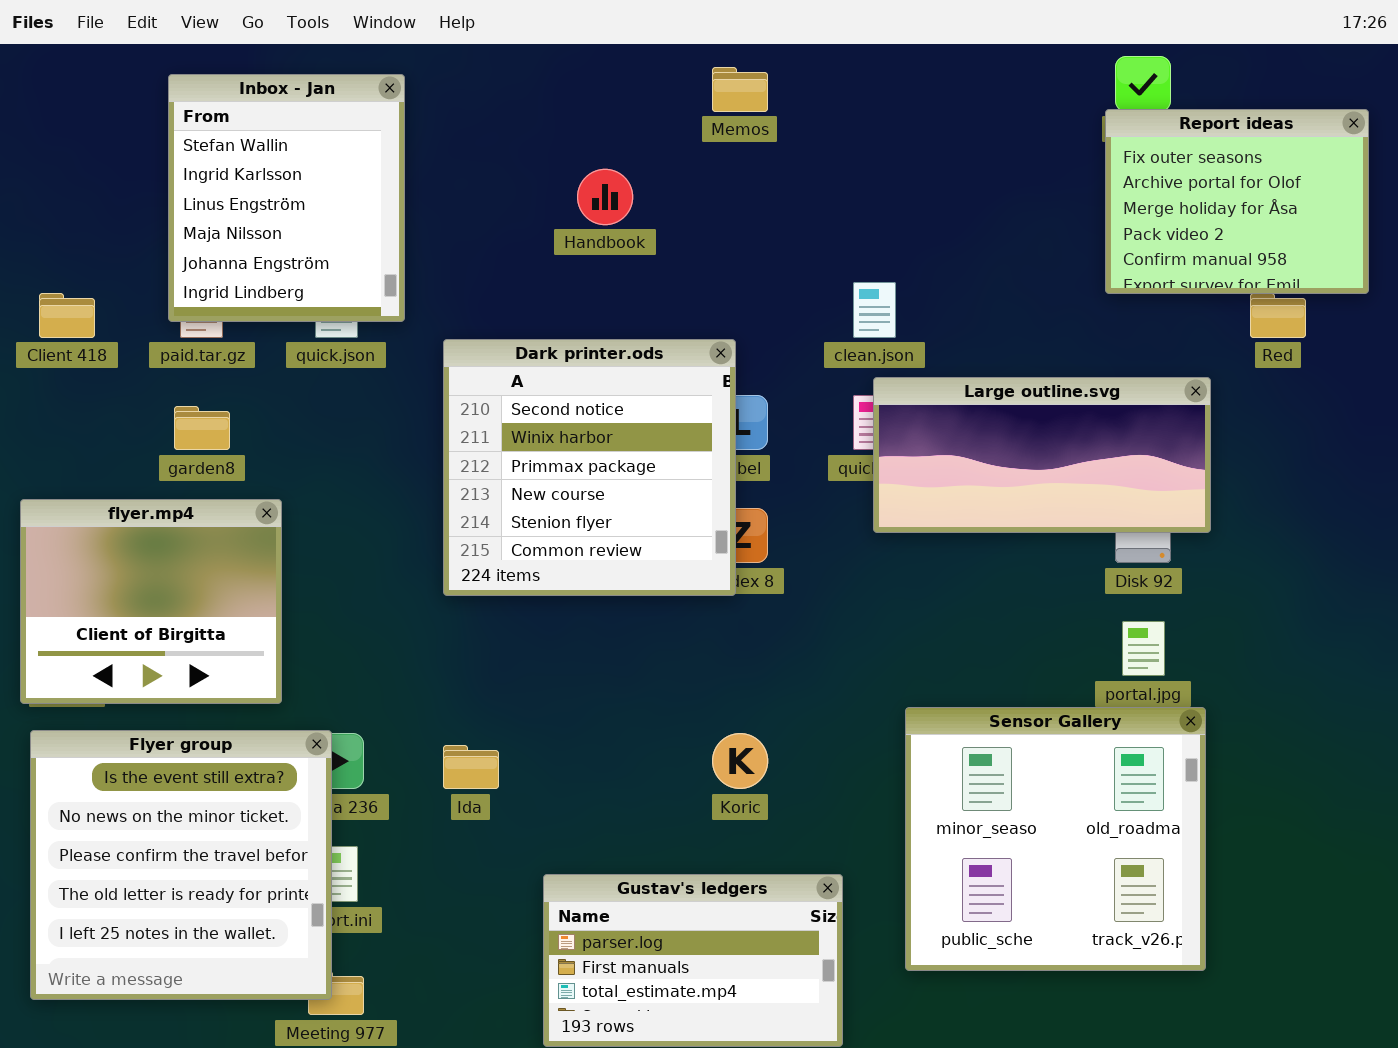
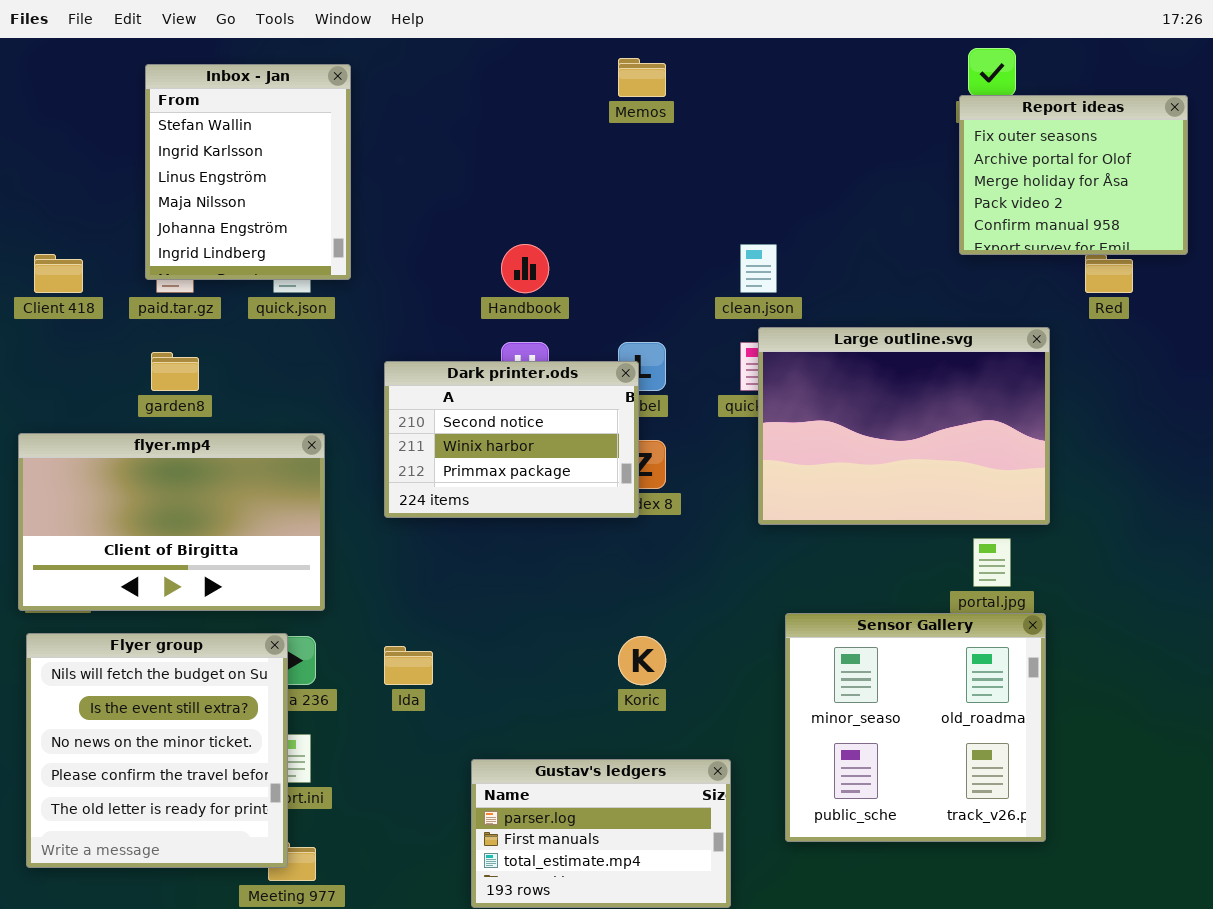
Handbook: [577,169,633,225] -> [501,244,549,293], moved
Dark printer.ods: [443,339,736,596] -> [384,361,639,518], resized
Large outline.svg: [873,377,1211,533] -> [758,327,1050,525], resized
flyer.mp4: [20,499,282,704] -> [18,433,325,611], resized
Flyer group: [30,730,332,1000] -> [26,633,288,868], scrolled up 1 row

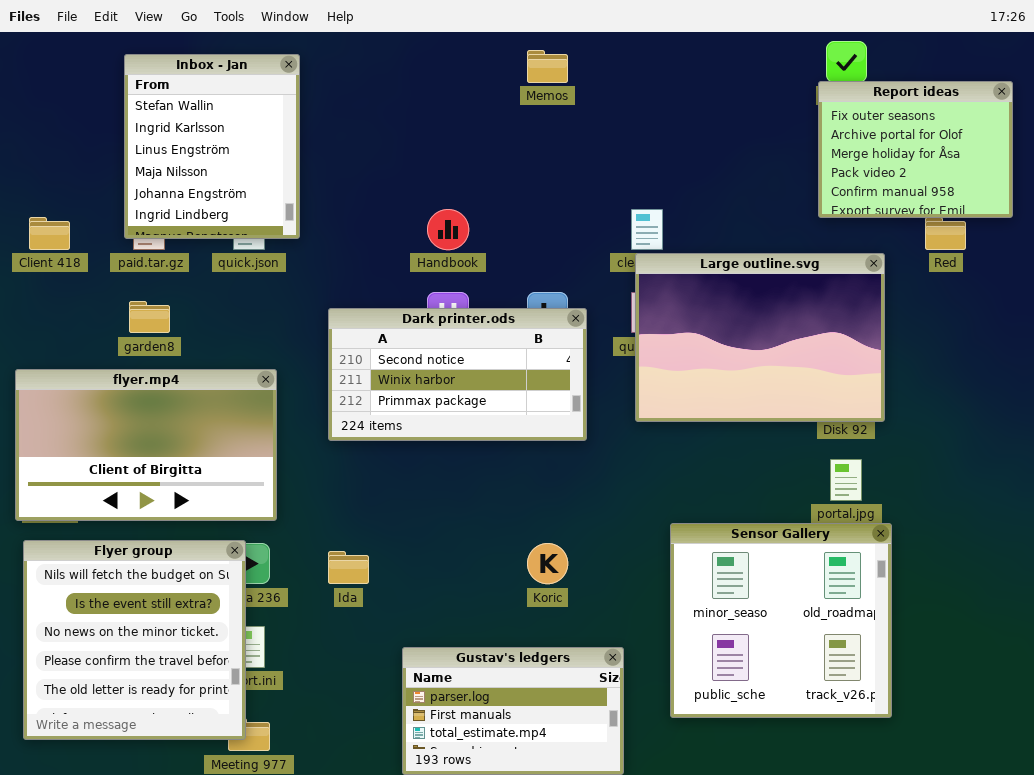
Large outline.svg: [758,327,1050,525] -> [635,253,885,422], moved
Dark printer.ods: [384,361,639,518] -> [328,308,587,441], resized

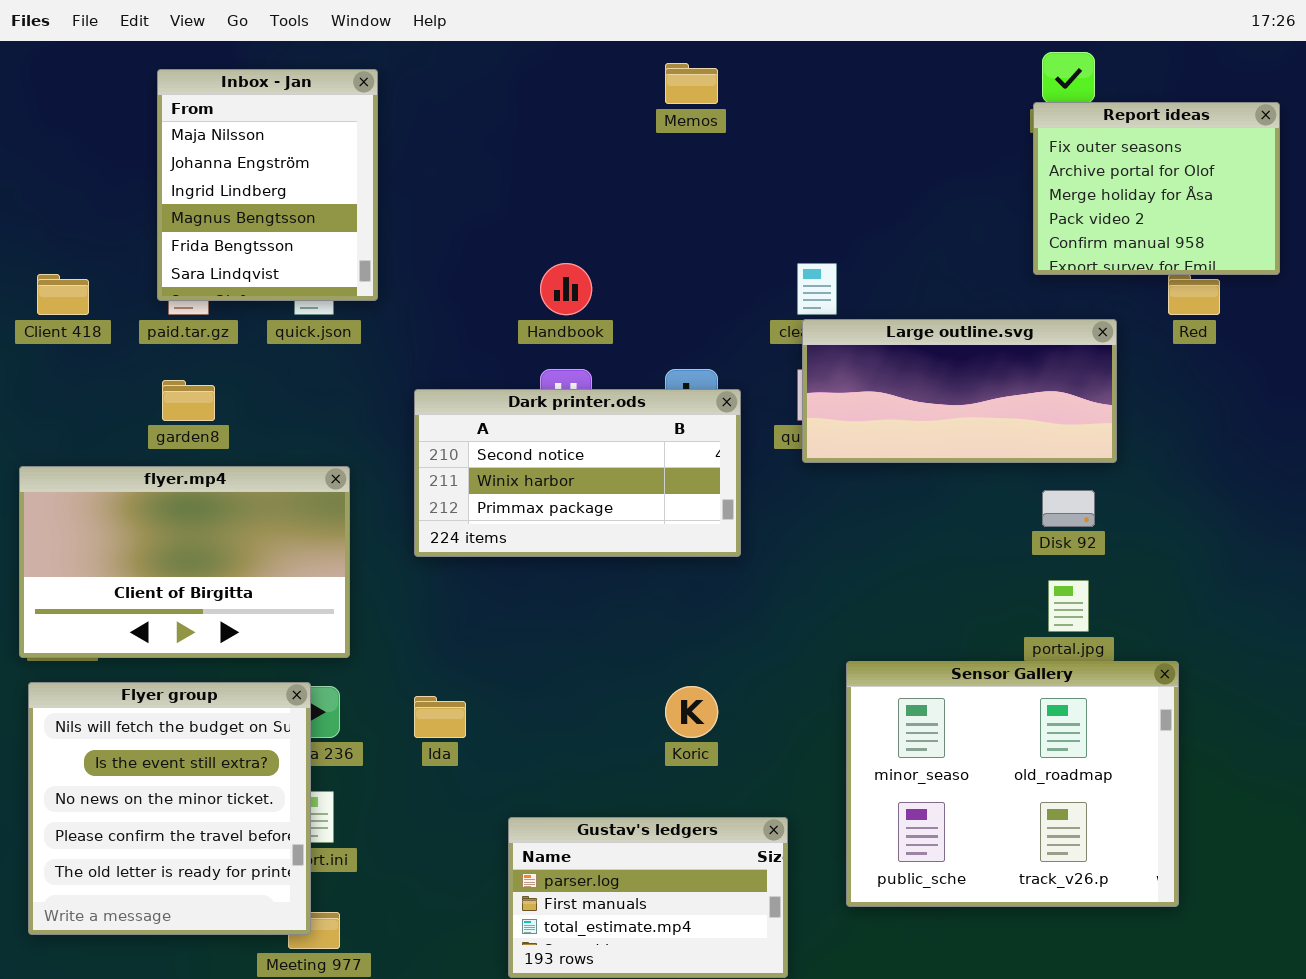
Inbox - Jan: [124,54,300,239] -> [157,69,378,301], scrolled down 3 rows
Large outline.svg: [635,253,885,422] -> [802,319,1117,463], resized
Sensor Gallery: [670,523,892,718] -> [846,661,1179,907], resized

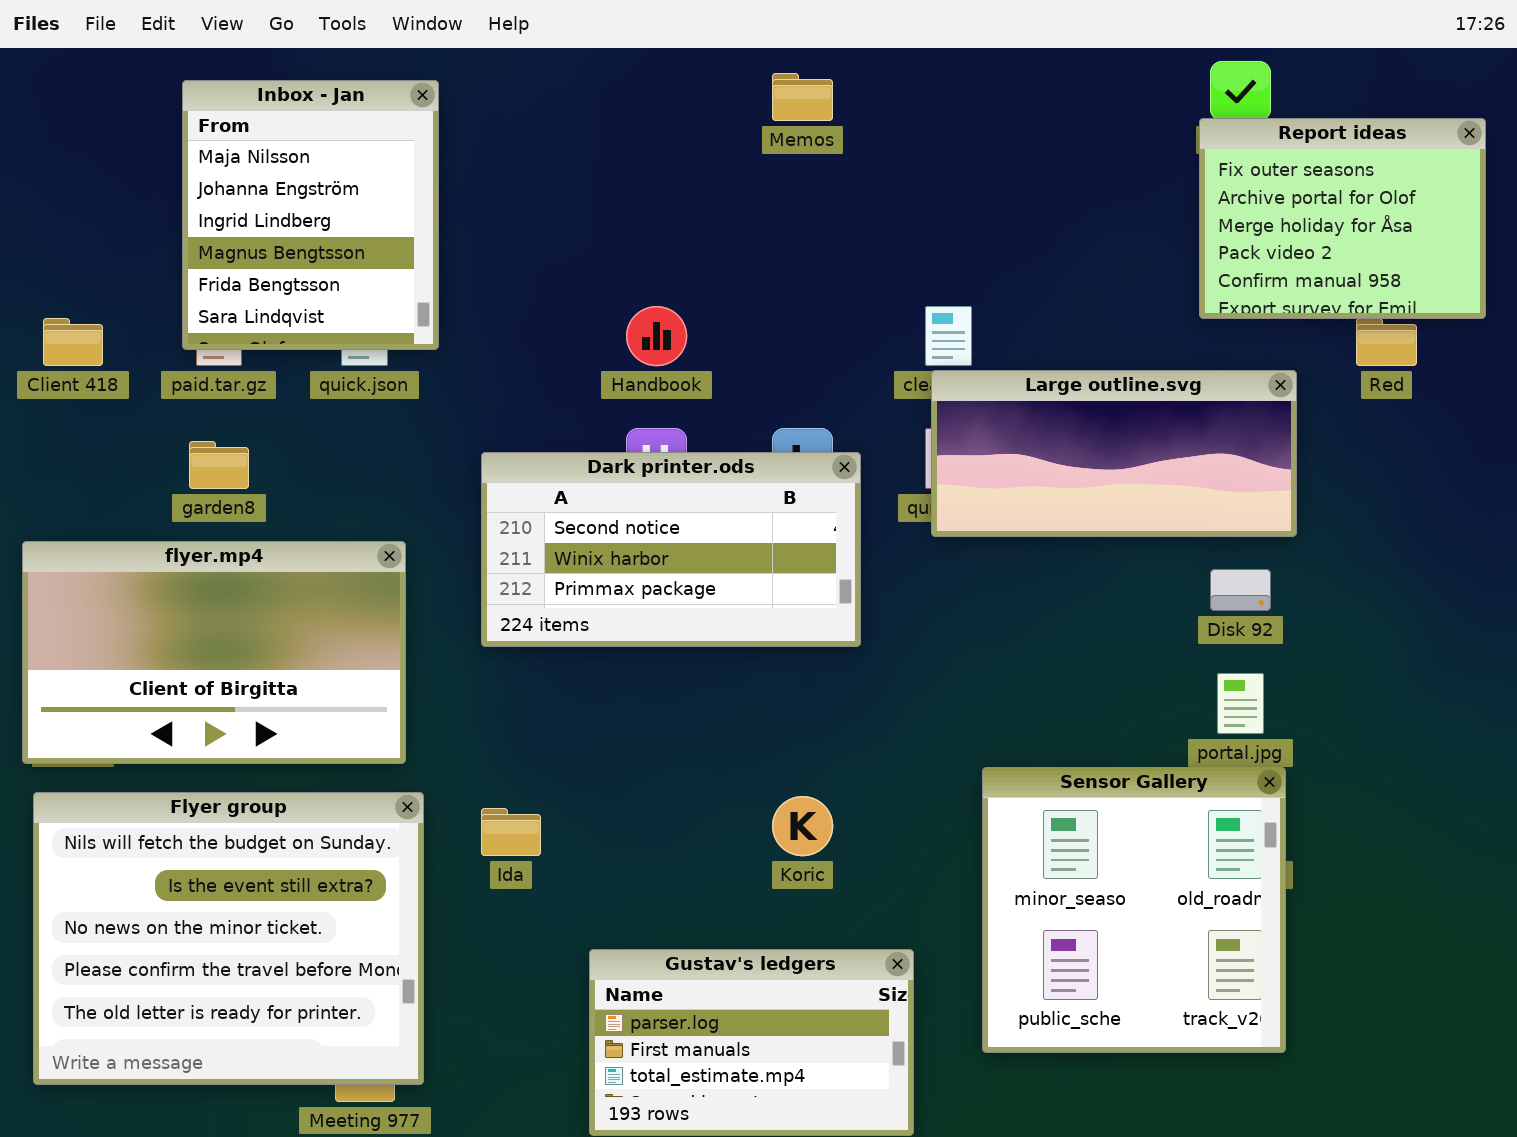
Sensor Gallery: [846,661,1179,907] -> [982,767,1286,1053], resized
Flyer group: [28,682,311,935] -> [33,792,424,1085], resized

